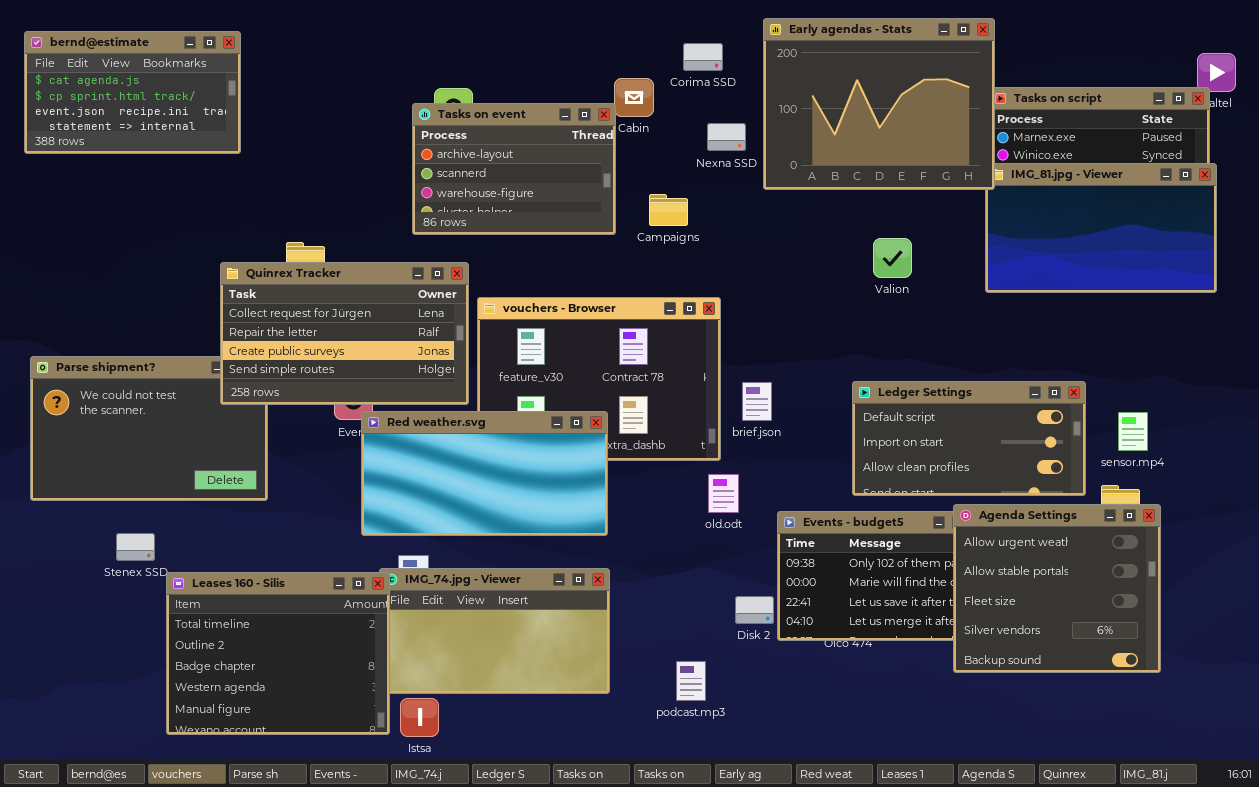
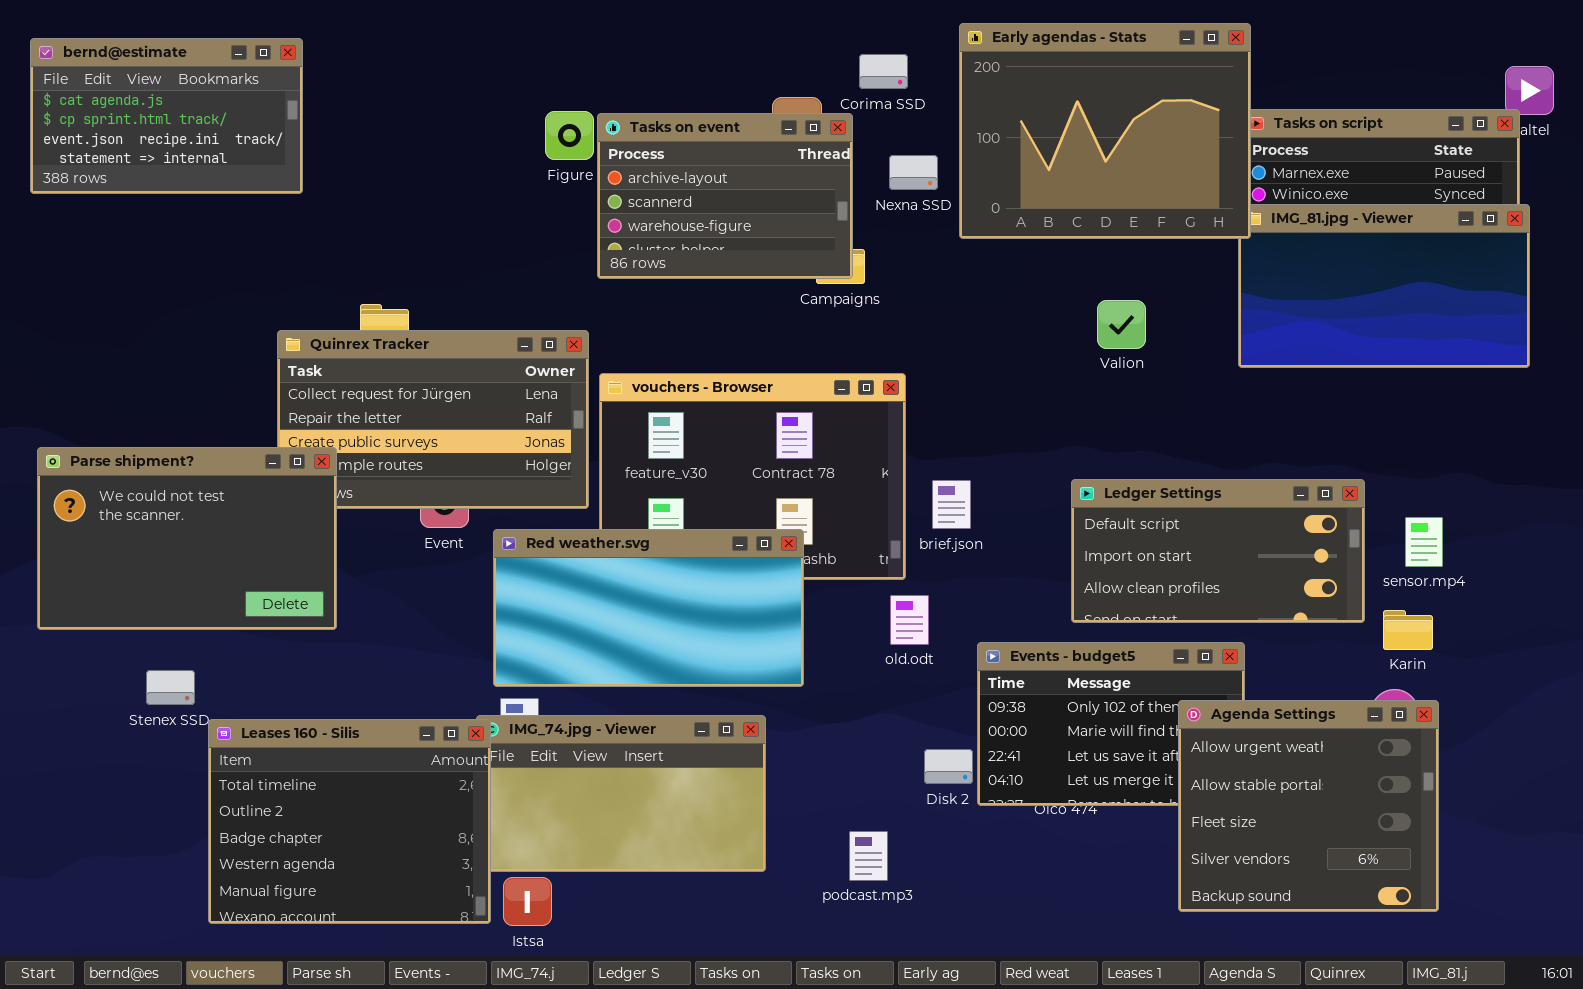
Tasks on event: [412,103,616,235] -> [597,113,853,279], moved
Parse shipment?: [30,356,268,501] -> [37,447,337,630], raised
Red weather.svg: [361,411,608,536] -> [493,529,804,687], moved
Agenda Settings: [953,504,1161,673] -> [1178,700,1439,912], moved

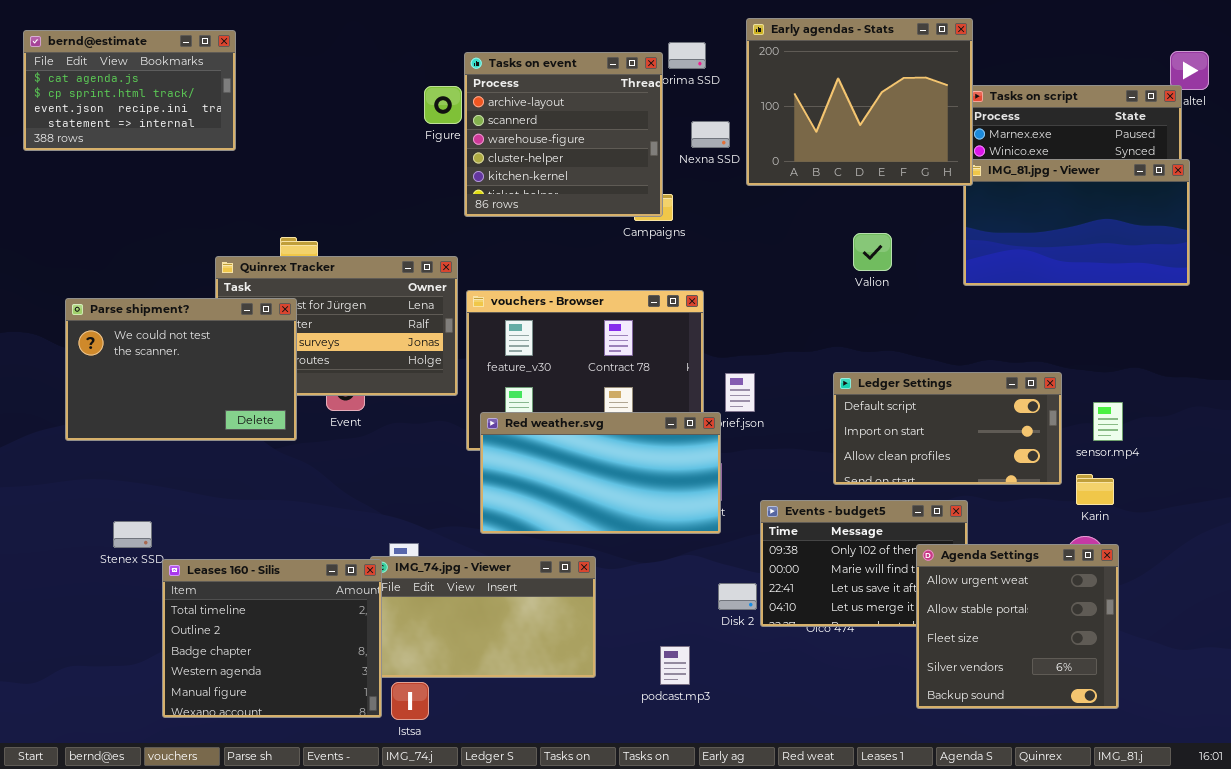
Tasks on event: [597,113,853,279] -> [464,52,663,217], resized
Parse shipment?: [37,447,337,630] -> [65,298,297,441], moved
Red weather.svg: [493,529,804,687] -> [480,412,721,534], moved

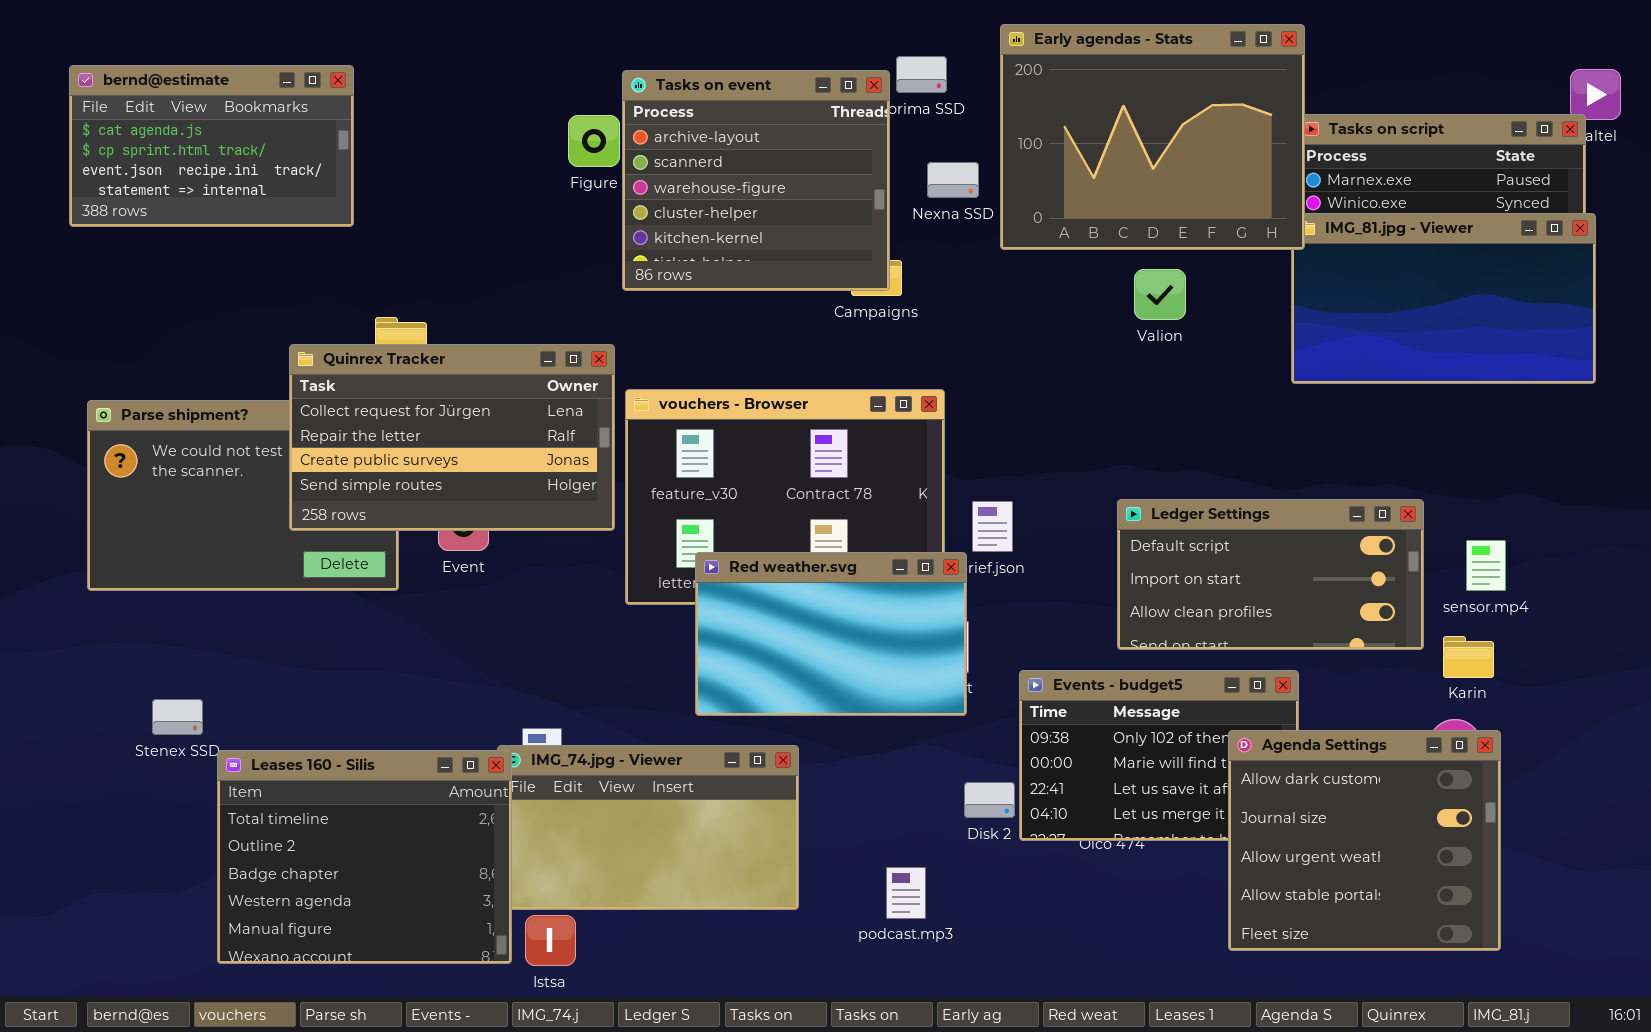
bernd@estimate: [23,30,236,151] -> [69,65,354,227], moved
Valion: [853,233,892,271] -> [1134,269,1186,320], moved
Quinrex Tracker: [215,256,458,396] -> [289,344,615,531], raised
Red weather.svg: [480,412,721,534] -> [695,552,967,716], resized
Agenda Settings: [916,544,1119,709] -> [1228,730,1501,951], scrolled up 2 rows

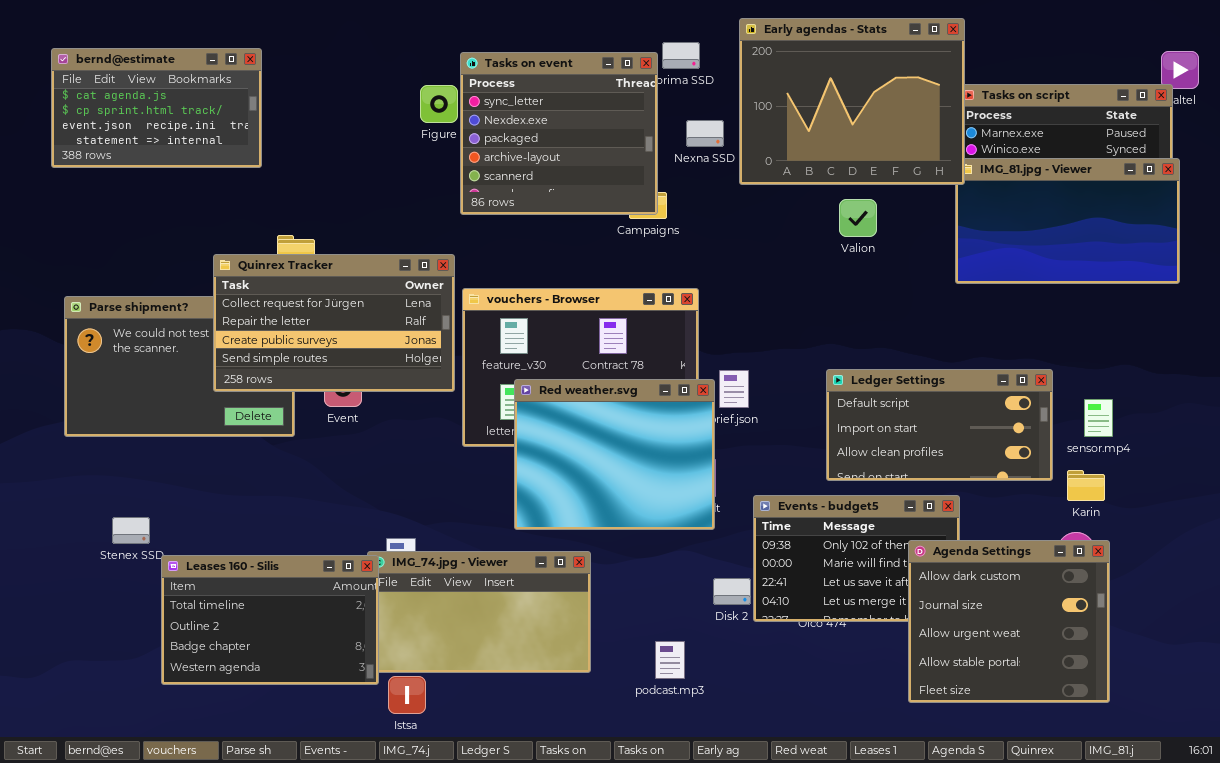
Tasks on event: [622,70,890,291] -> [460,52,658,215], scrolled up 3 rows
Red weather.svg: [695,552,967,716] -> [514,379,715,530], resized
Leases 160 - Silis: [217,750,512,964] -> [161,555,379,685], resized

